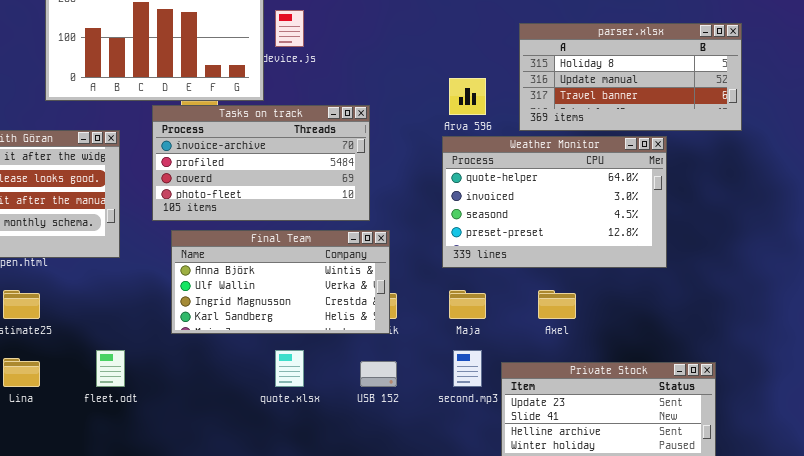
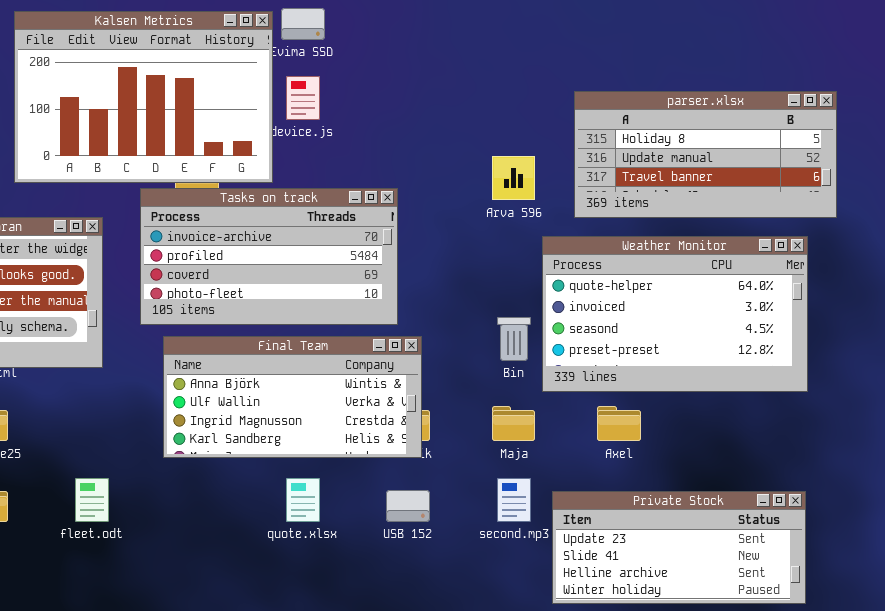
Weather Monitor: [442,136,667,268] -> [542,236,808,392], moved

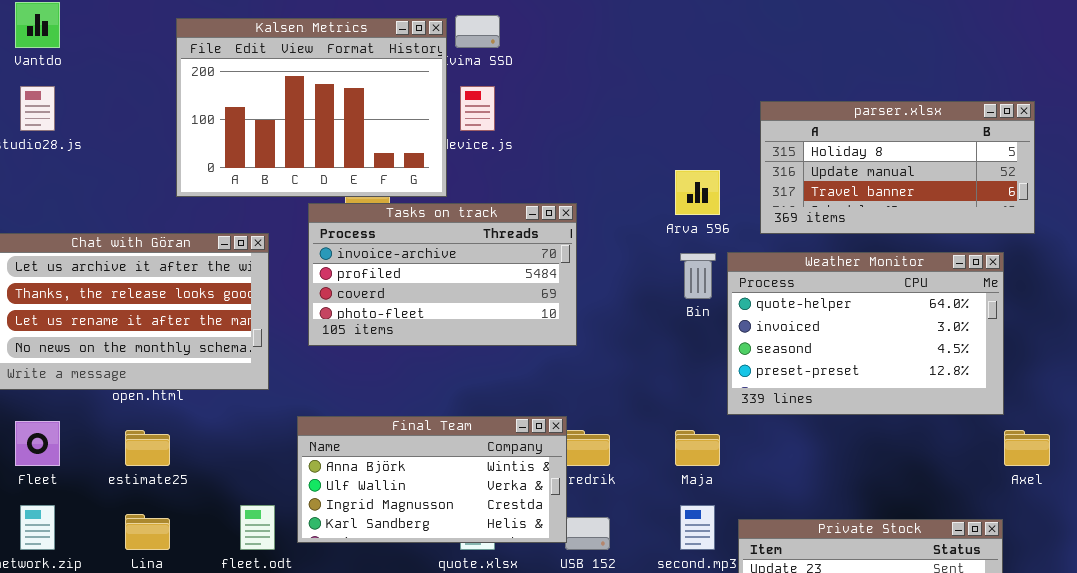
Bin: [497,317,531,361] -> [680,253,716,299], moved
Final Team: [163,336,422,458] -> [297,416,567,543], moved
Axel: [597,406,641,441] -> [1004,430,1050,466], moved

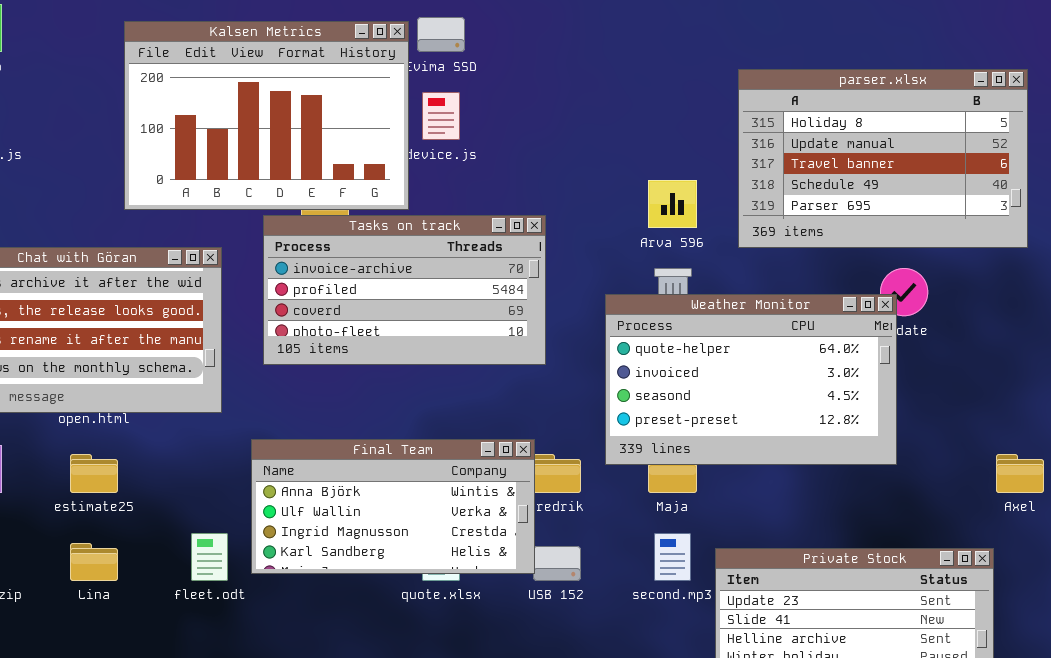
parser.xlsx: [760,101,1035,234] -> [738,69,1028,248], resized
Weather Monitor: [727,252,1004,415] -> [605,294,897,465], moved

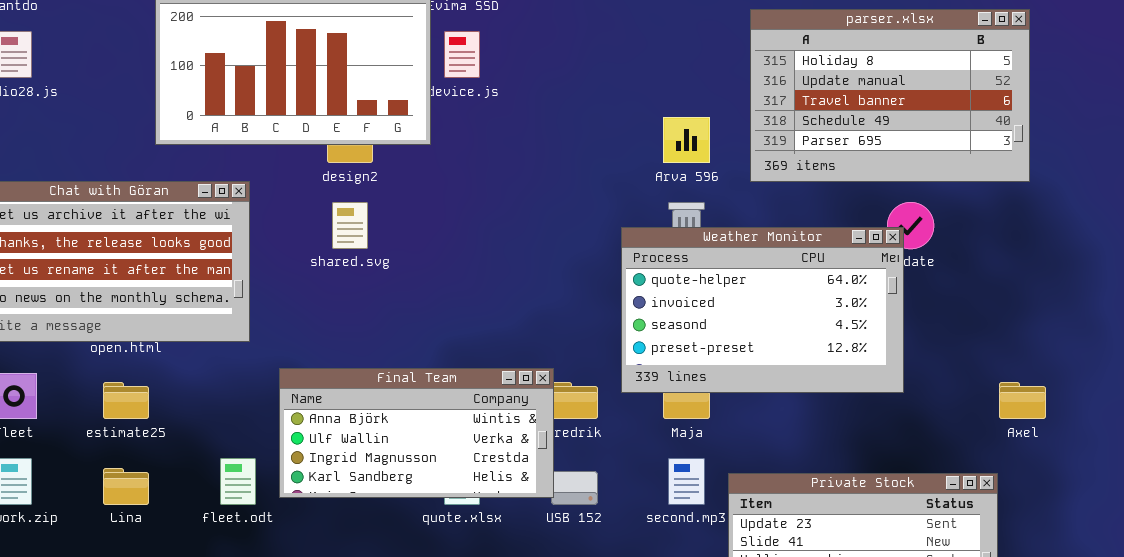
Tasks on track: [263,215,546,365] -> none, closed

